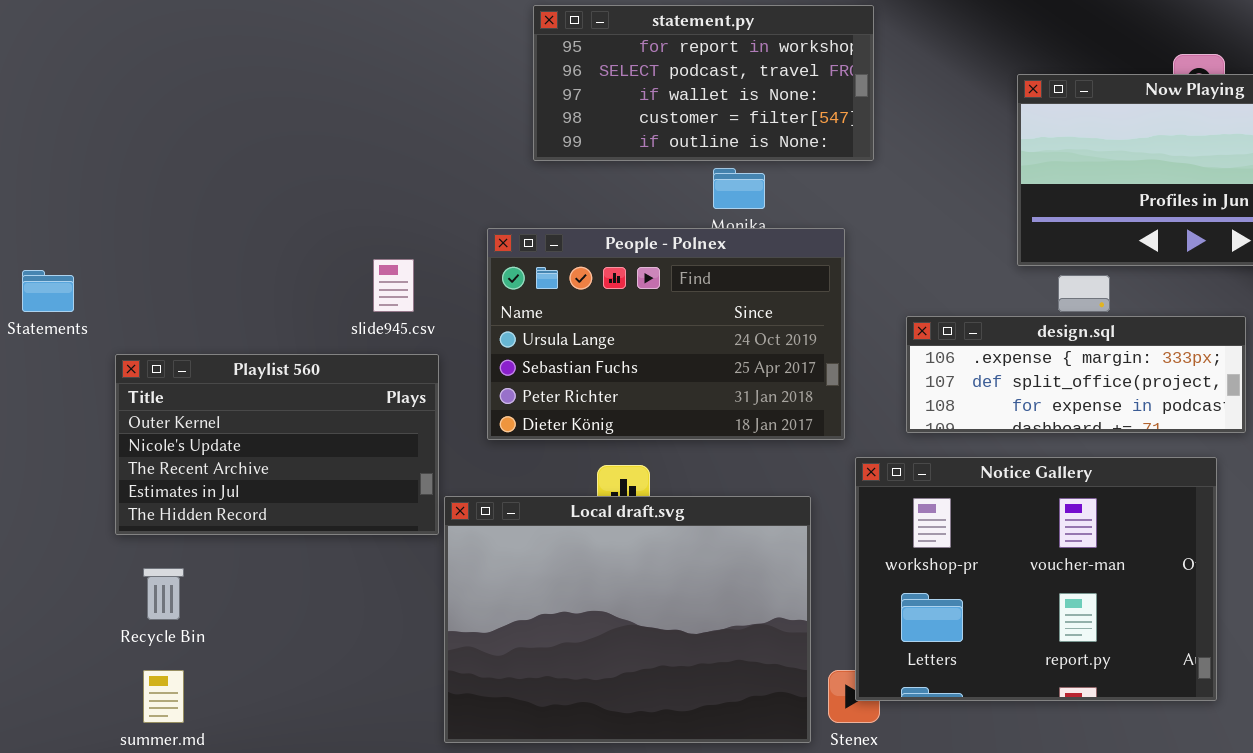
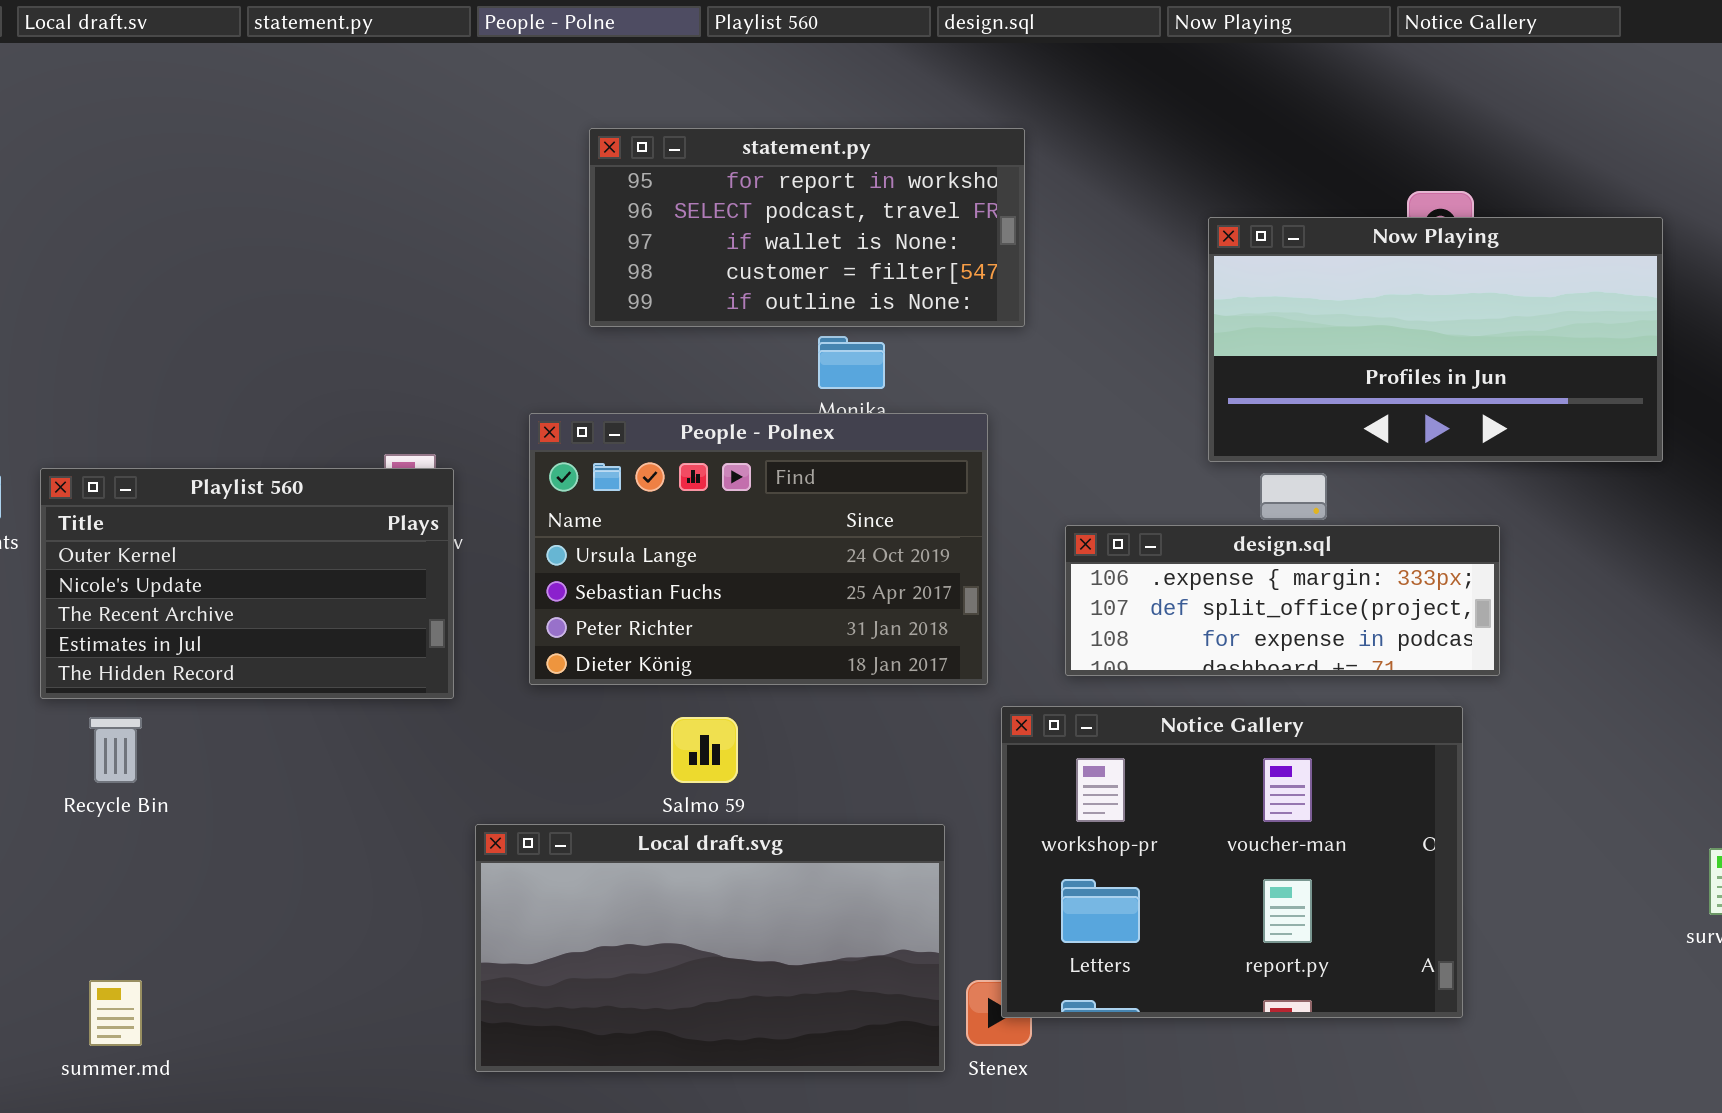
Playlist 560: [115,354,439,535] -> [40,468,454,699], moved
Local draft.svg: [444,496,811,743] -> [475,824,945,1072], resized
Recycle Bin: [143,568,184,620] -> [89,717,142,783], moved

